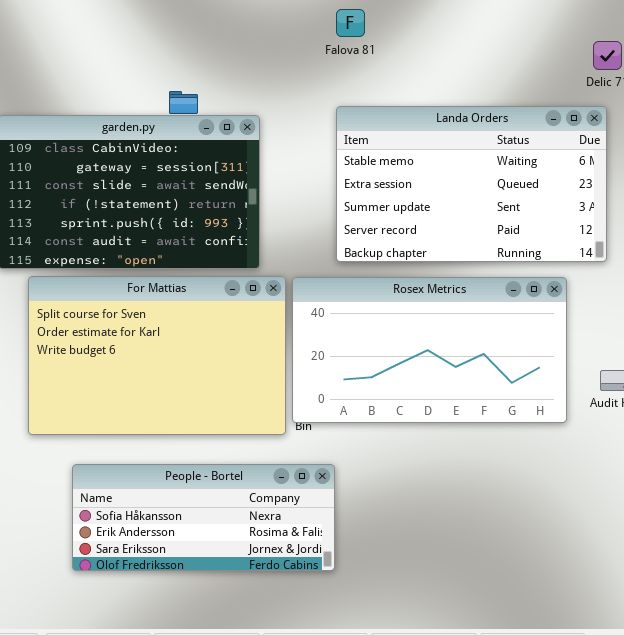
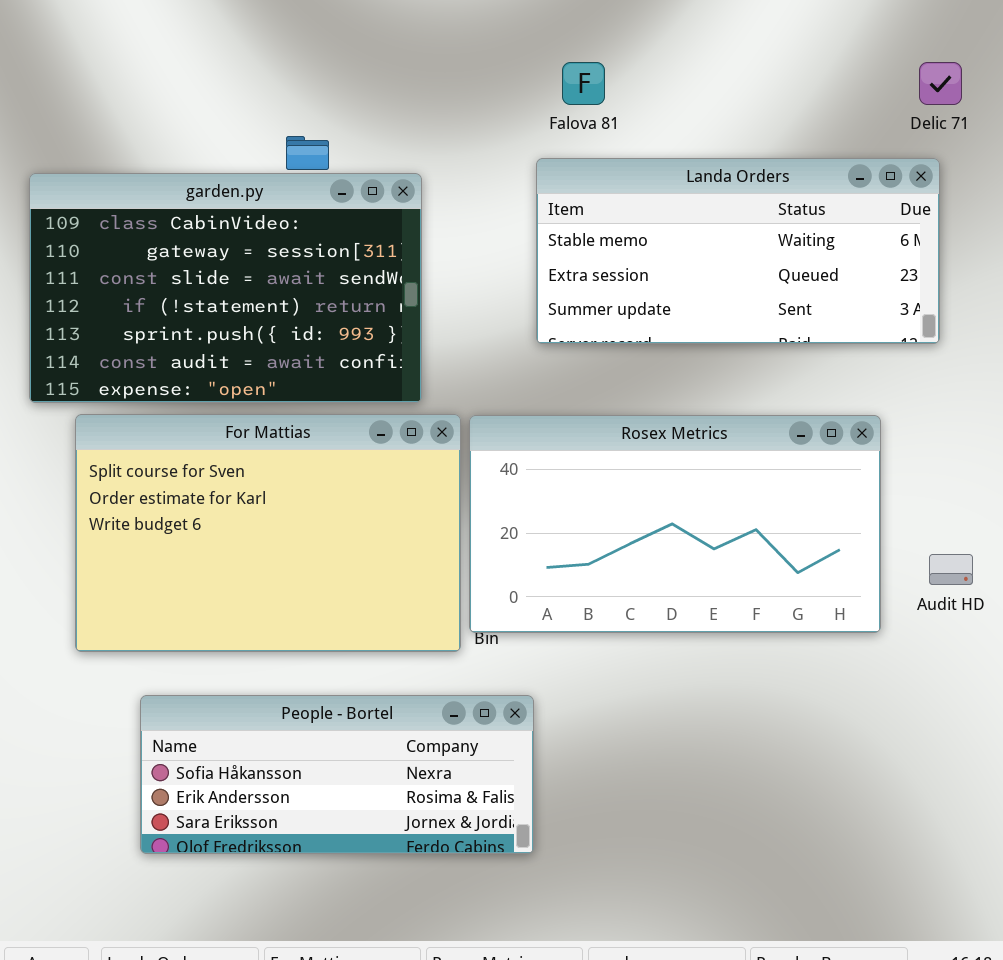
Falova 81: [336,9,365,37] -> [562,62,605,105], moved
Landa Orders: [336,106,607,262] -> [536,158,940,344], resized

